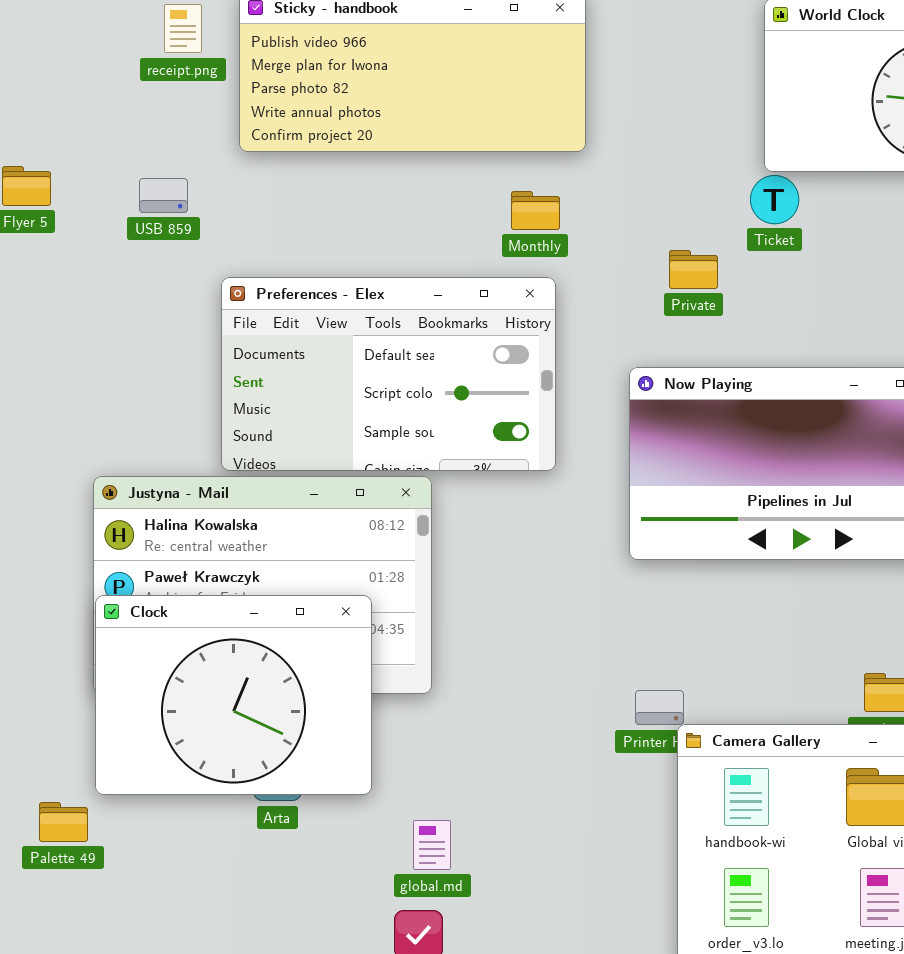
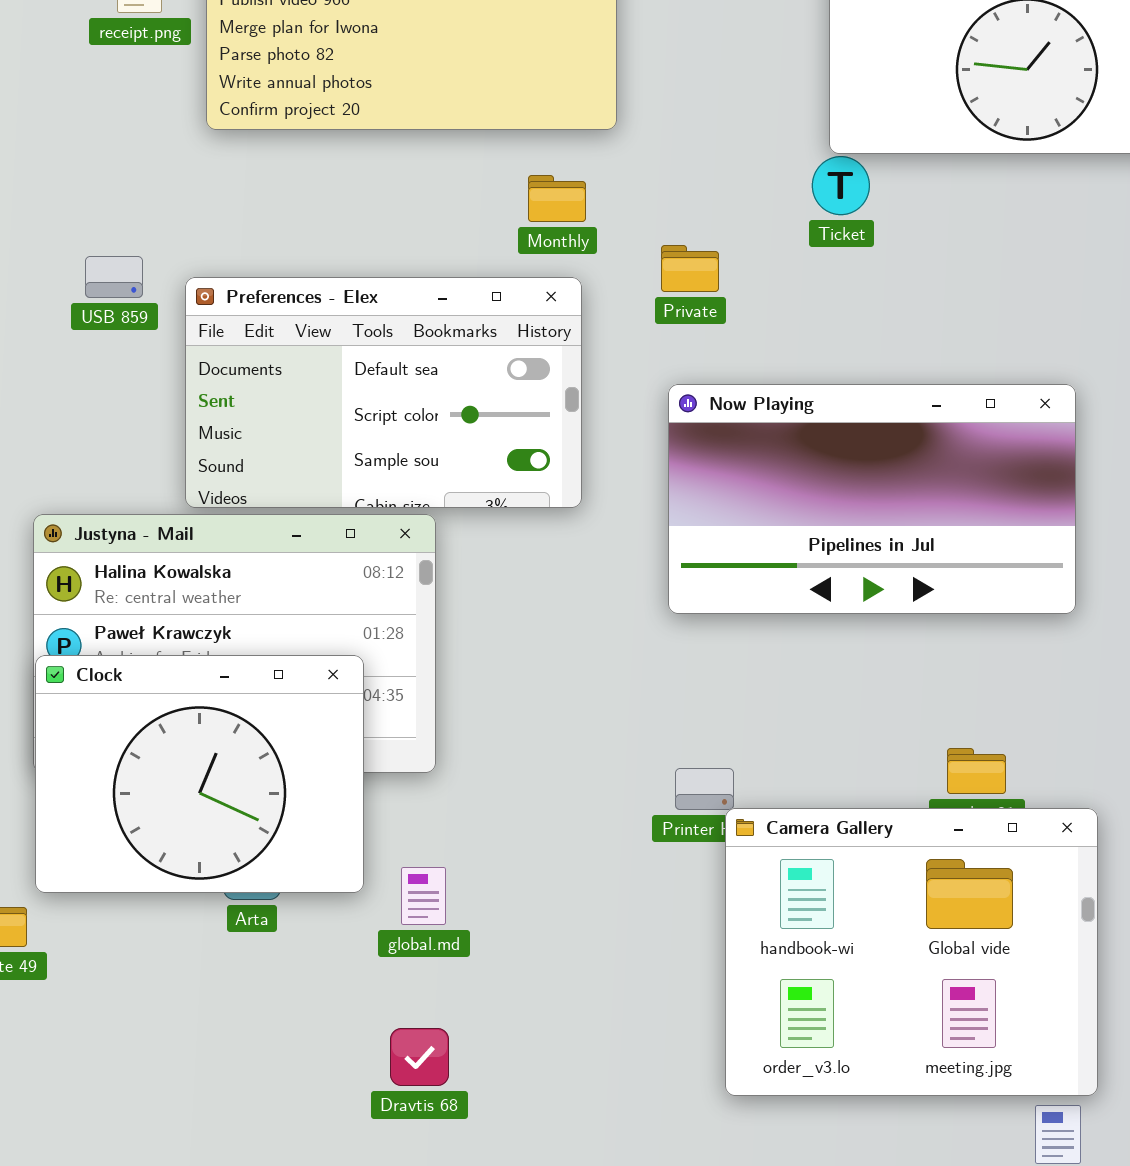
USB 859: [139,178,188,213] -> [85,256,143,298], moved
Private: [669,250,718,289] -> [661,245,719,292], moved
global.md: [413,820,451,870] -> [401,867,446,925], moved

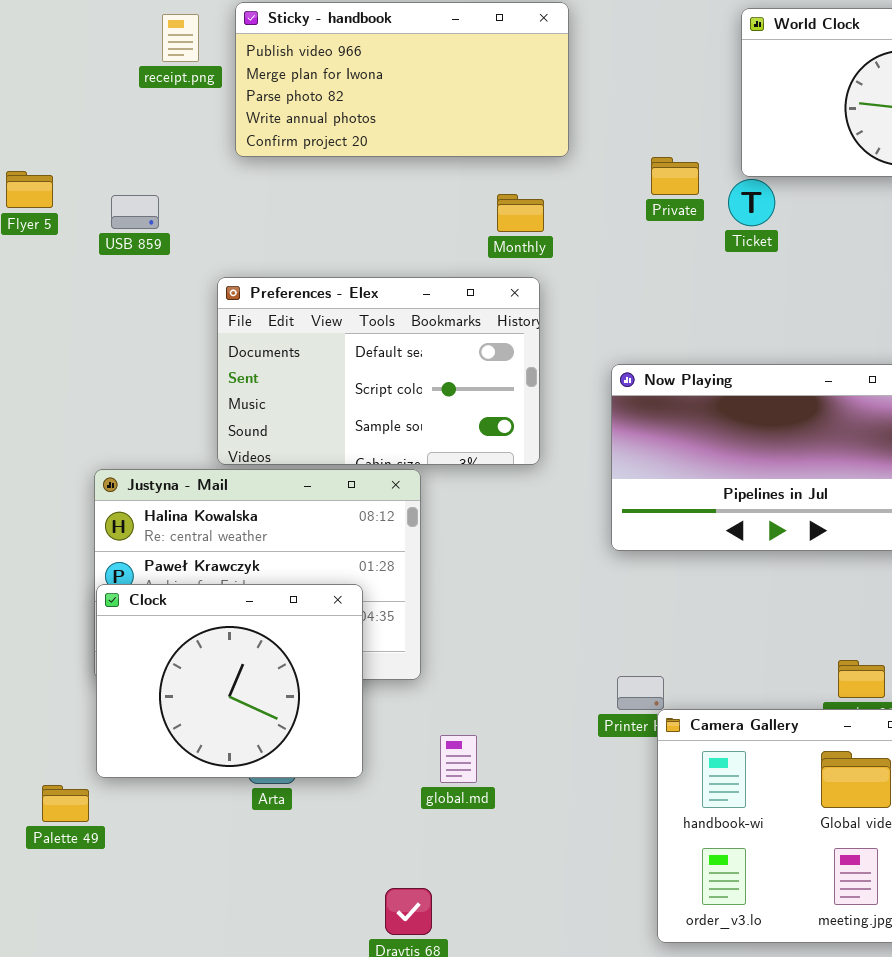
Private: [661,245,719,292] -> [651,157,699,195], moved
USB 859: [85,256,143,298] -> [111,195,159,229], moved
global.md: [401,867,446,925] -> [440,735,477,783], moved

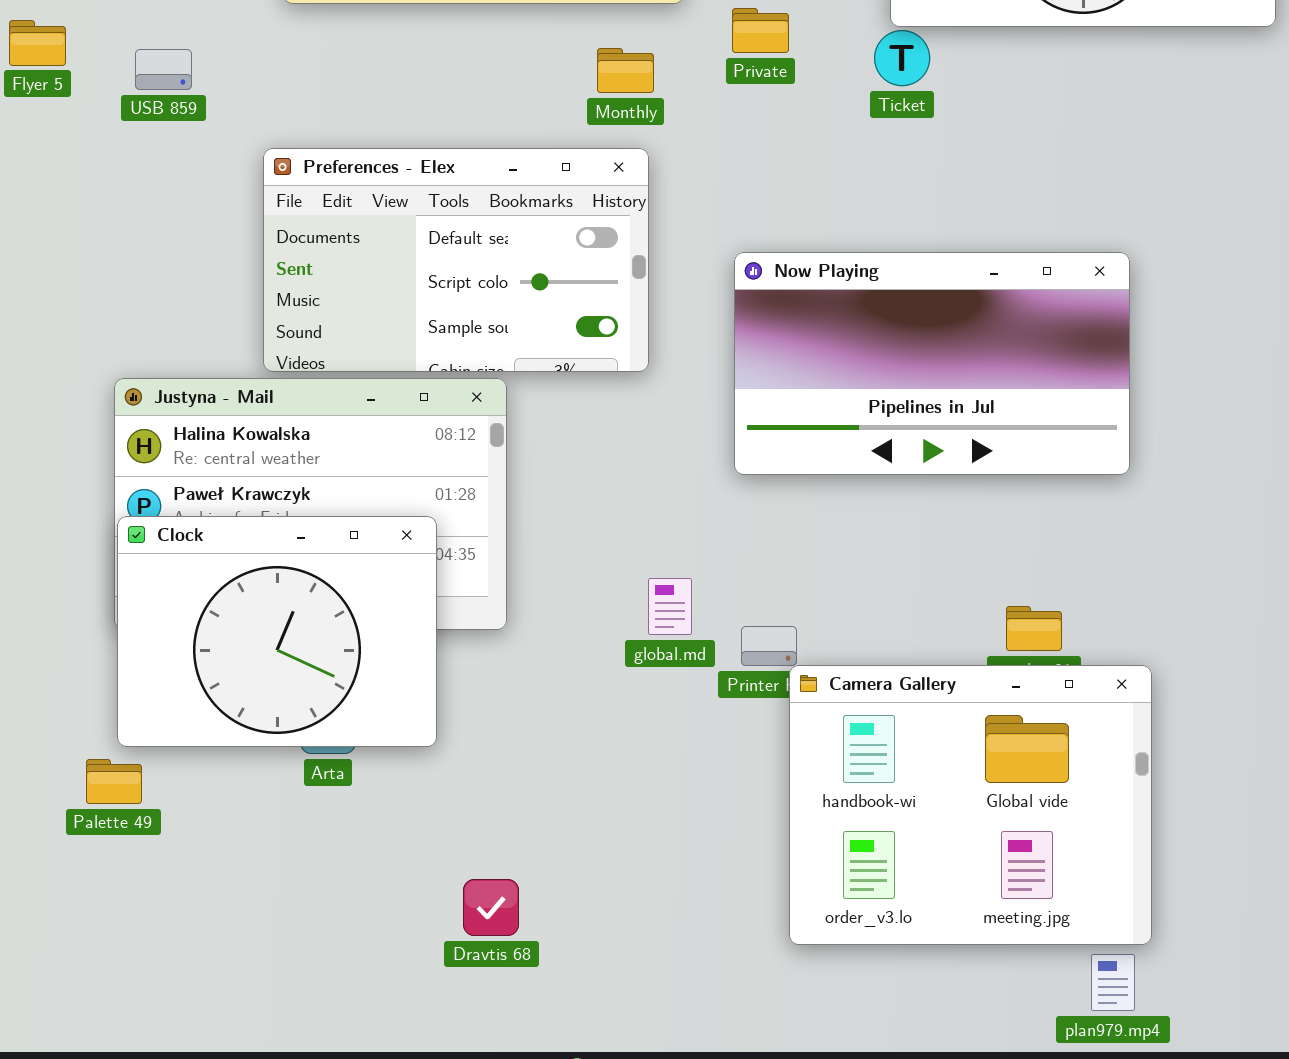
Private: [651,157,699,195] -> [732,8,789,53], moved
global.md: [440,735,477,783] -> [648,578,692,635], moved
Palette 49: [42,785,89,822] -> [86,759,142,804], moved

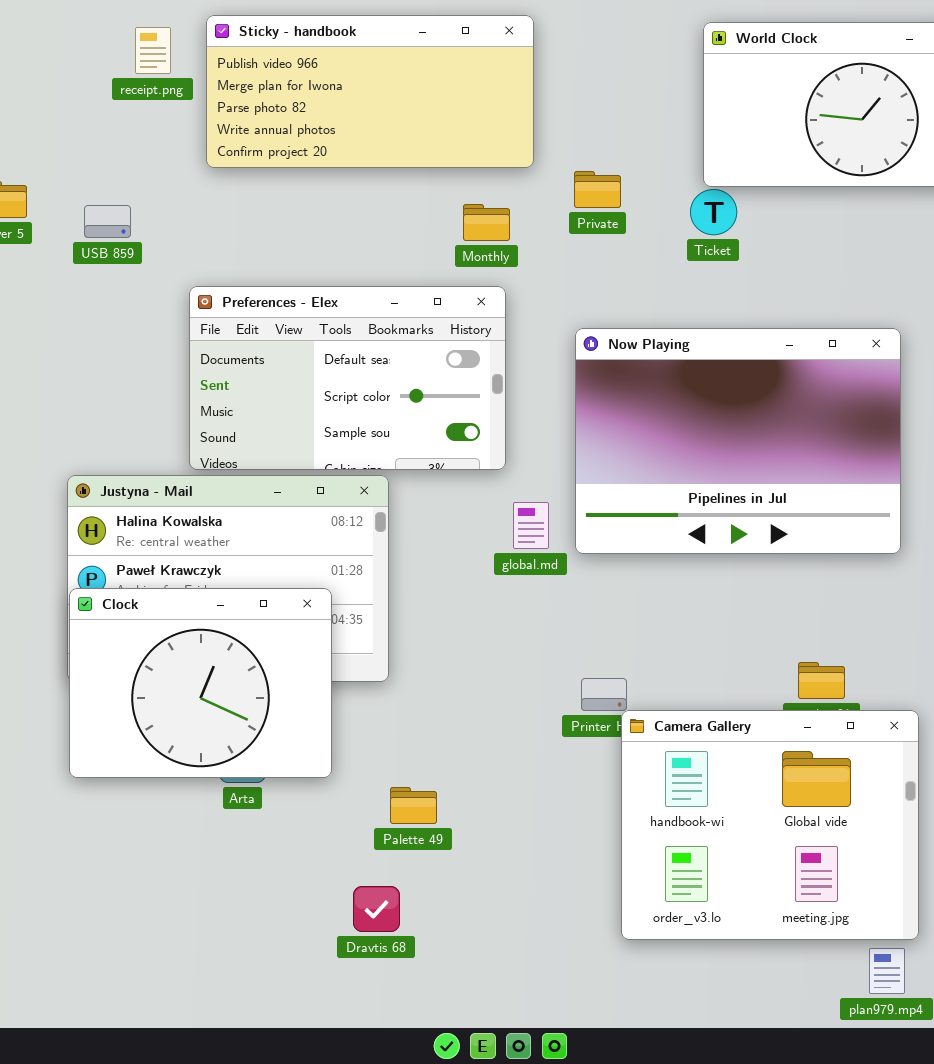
Now Playing: [734,252,1130,475] -> [575,328,901,554], resized
global.md: [648,578,692,635] -> [513,502,549,549], moved
Palette 49: [86,759,142,804] -> [390,787,437,824], moved

